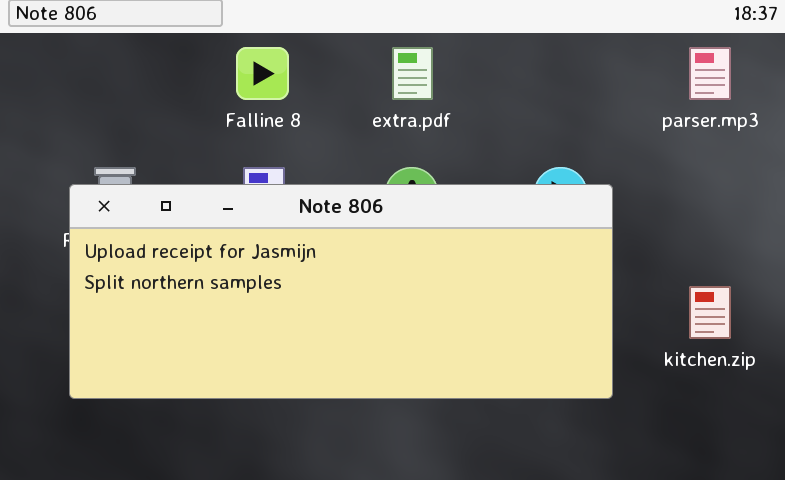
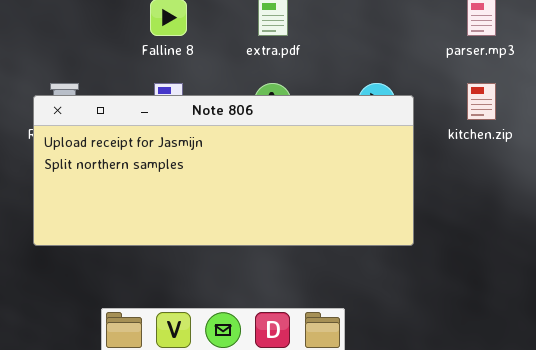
kitchen.zip: [689,286,731,339] -> [467,83,496,120], moved

